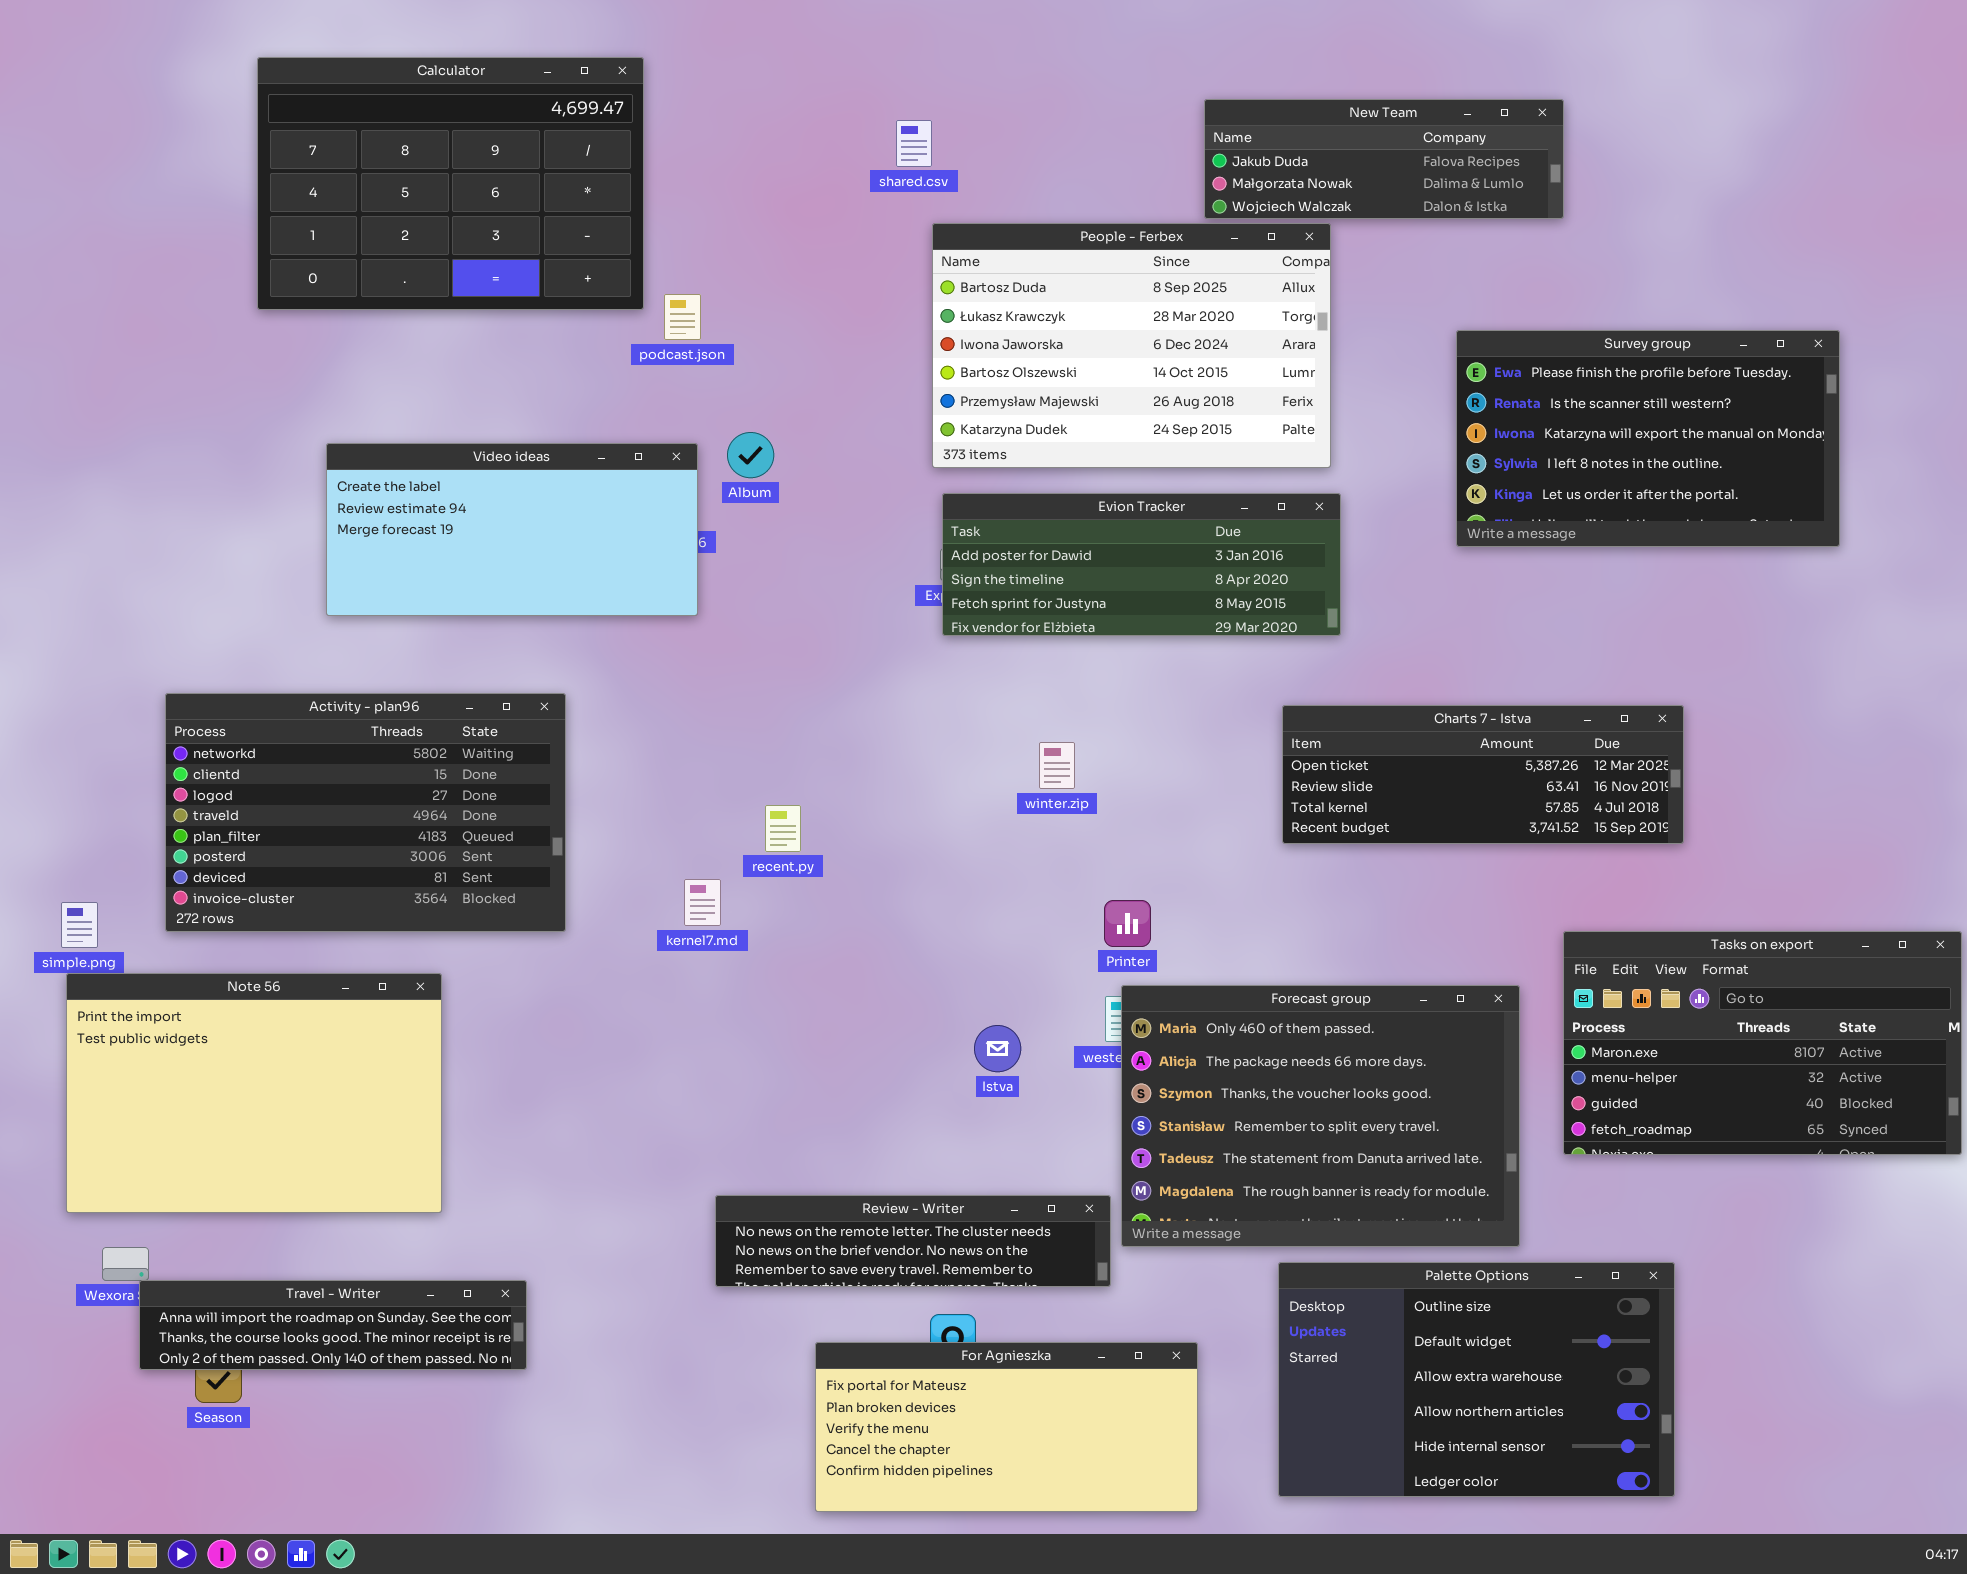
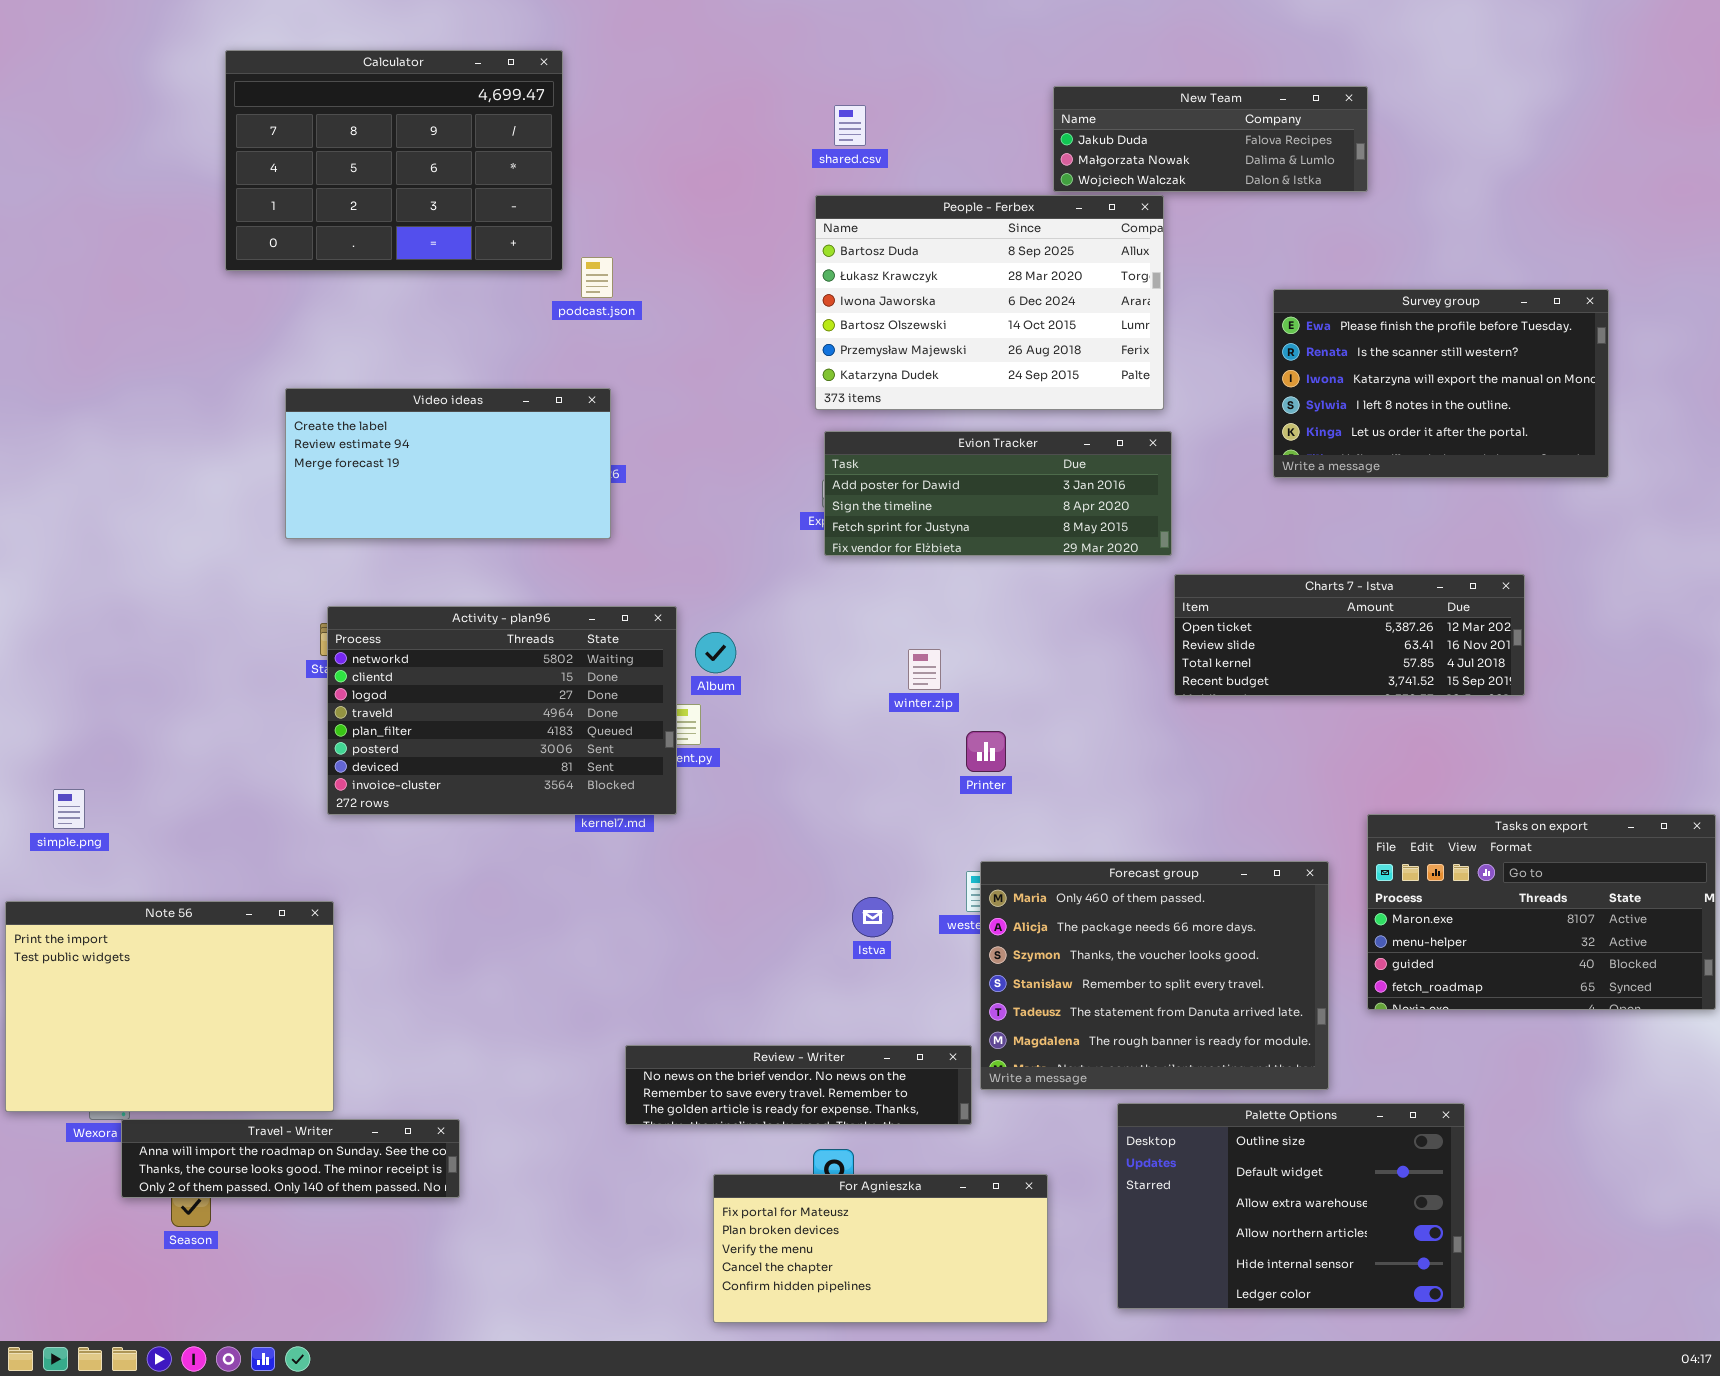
shared.csv: [896,120,932,167] -> [834,105,866,146], moved
Album: [727,432,774,478] -> [695,632,736,673], moved
Activity - plan96: [165,693,566,932] -> [327,606,677,815], moved
Charts 7 - Istva: [1282,705,1684,844] -> [1174,574,1525,696], moved
Printer: [1104,900,1151,947] -> [966,731,1006,772], moved
Note 56: [66,973,442,1213] -> [5,901,334,1112], moved
Review - Writer: [715,1195,1111,1287] -> [625,1045,972,1125], scrolled down 1 row

